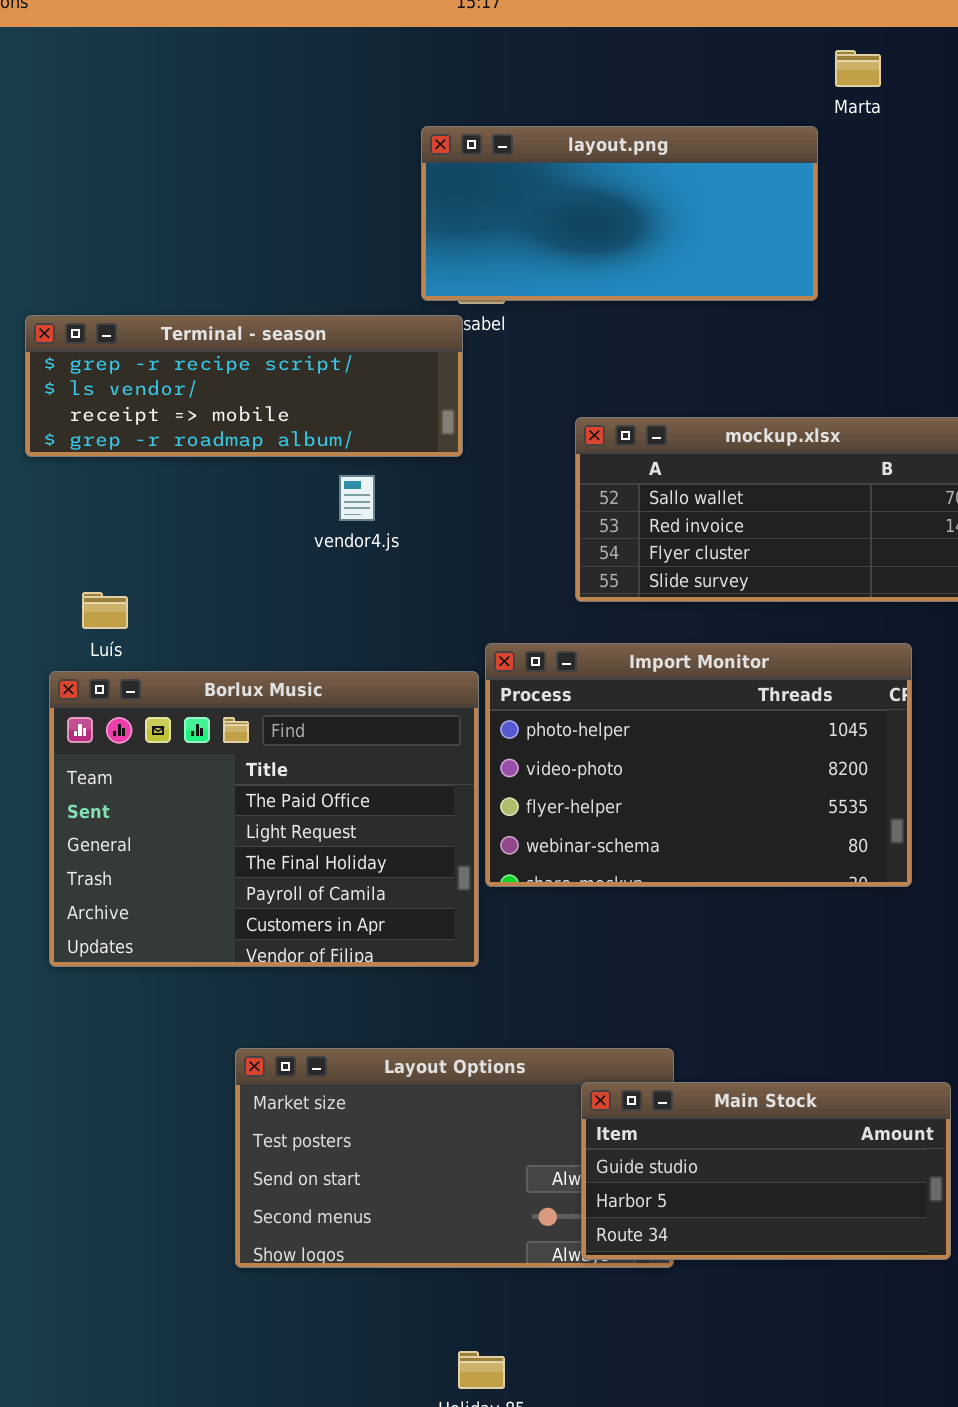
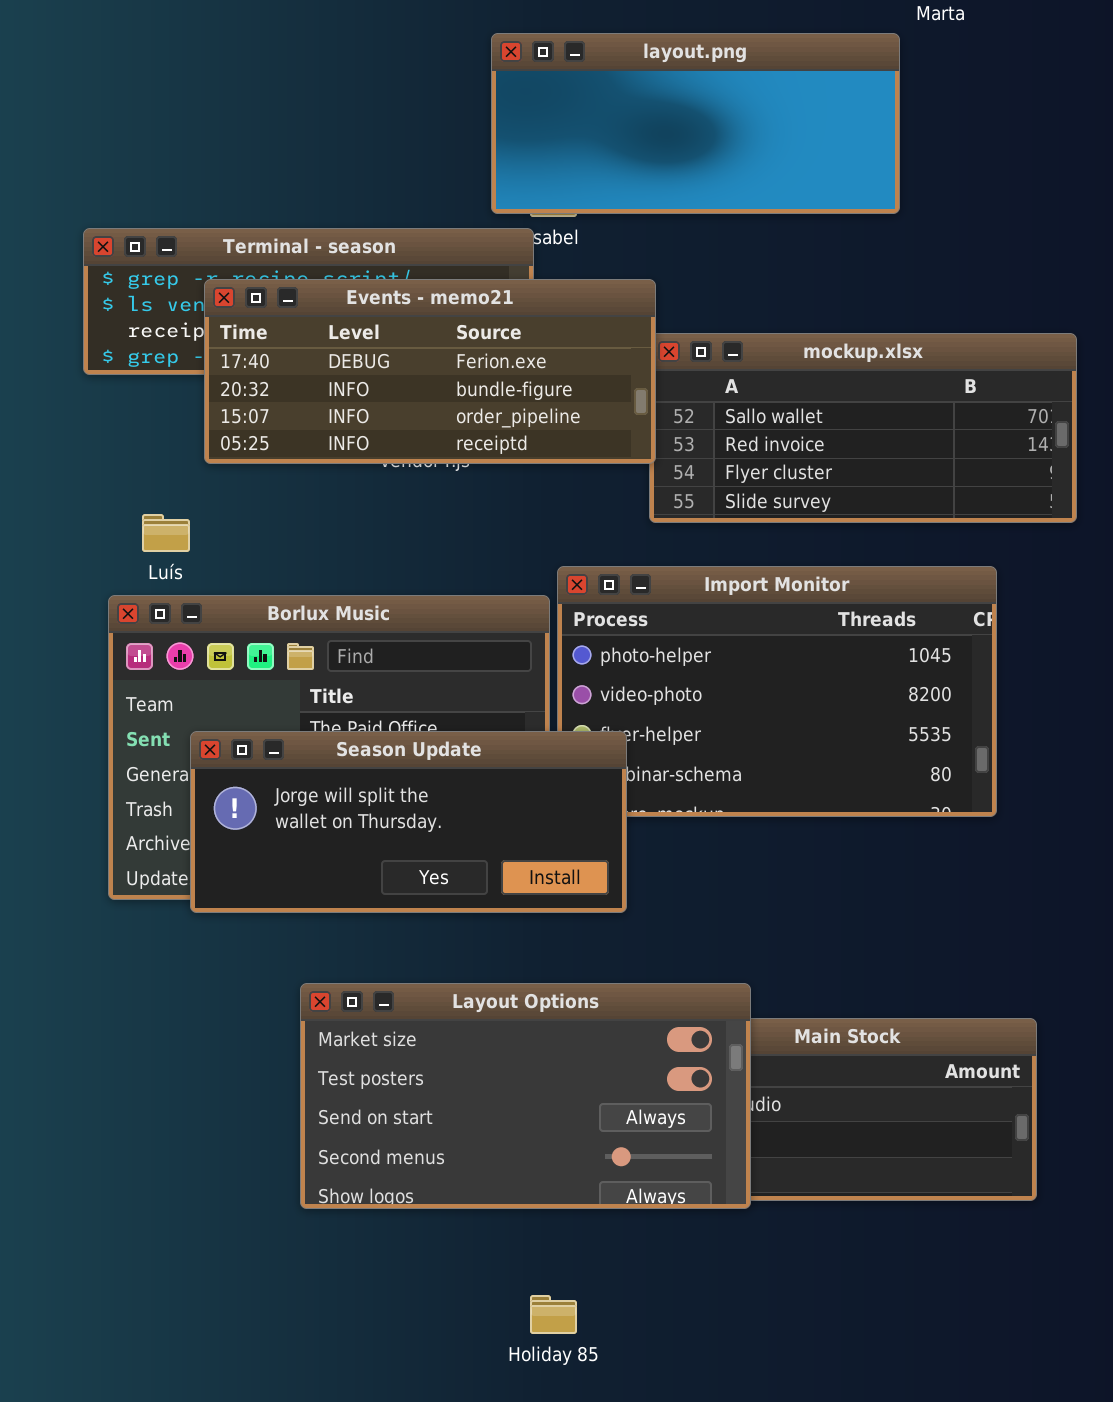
Events - memo21: none -> [204,279,656,464], opened
Season Update: none -> [190,731,627,913], opened
Layout Options: [235,1048,674,1268] -> [300,983,751,1209], raised

